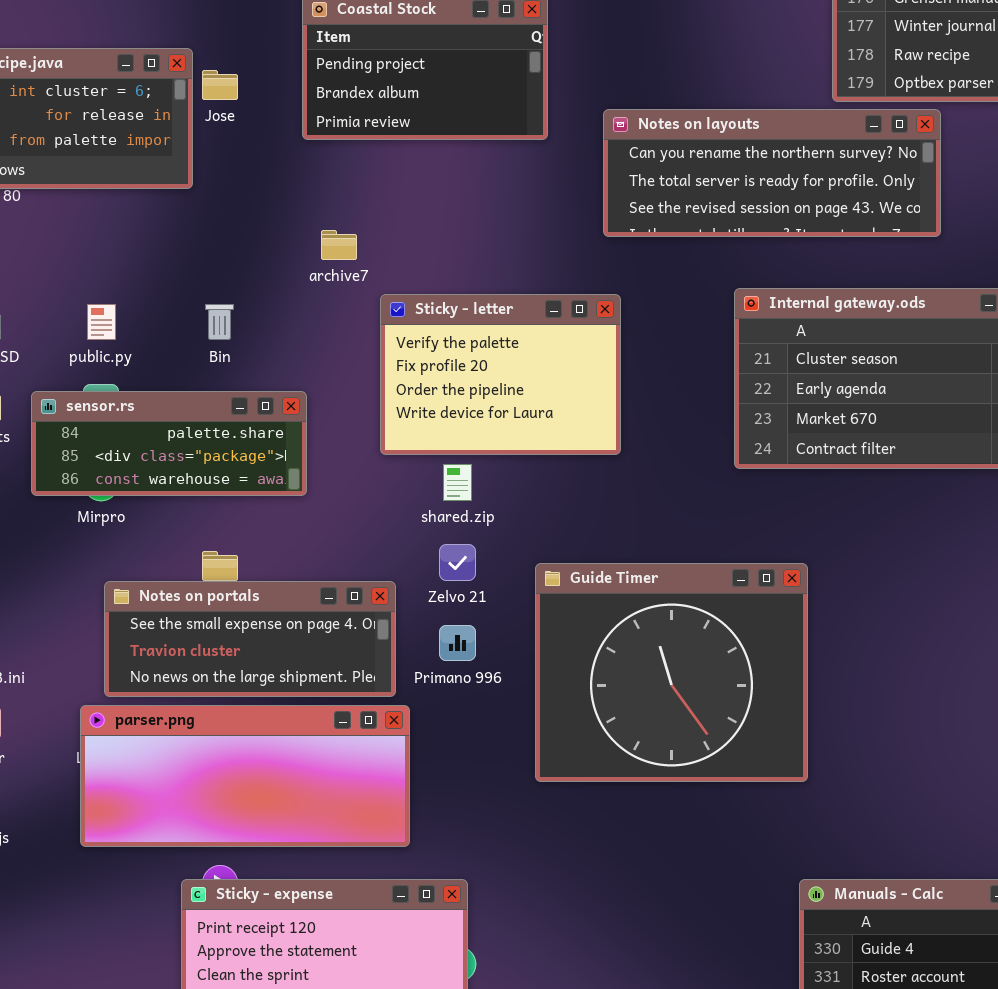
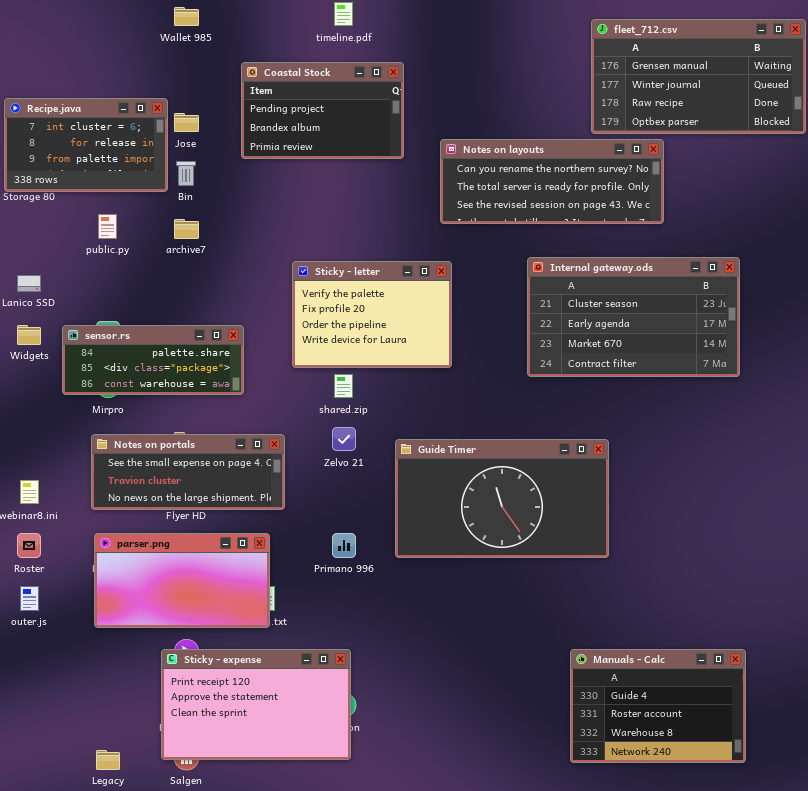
archive7: [321,230,357,260] -> [174,219,199,239], moved
public.py: [87,304,116,340] -> [98,214,117,239], moved
Bin: [205,304,234,340] -> [176,161,196,186], moved
Guide Timer: [535,563,808,782] -> [395,439,609,558], resized
Notes on portals: [104,581,396,697] -> [91,434,285,510], moved
Primano 996: [439,625,476,661] -> [332,533,356,558], moved
parser.png: [80,705,410,847] -> [94,533,270,628], resized

